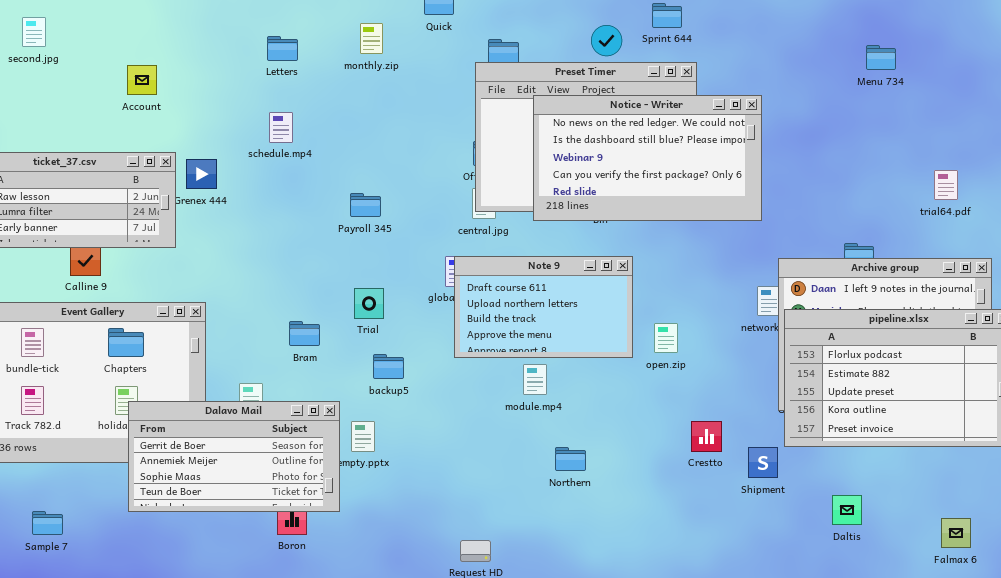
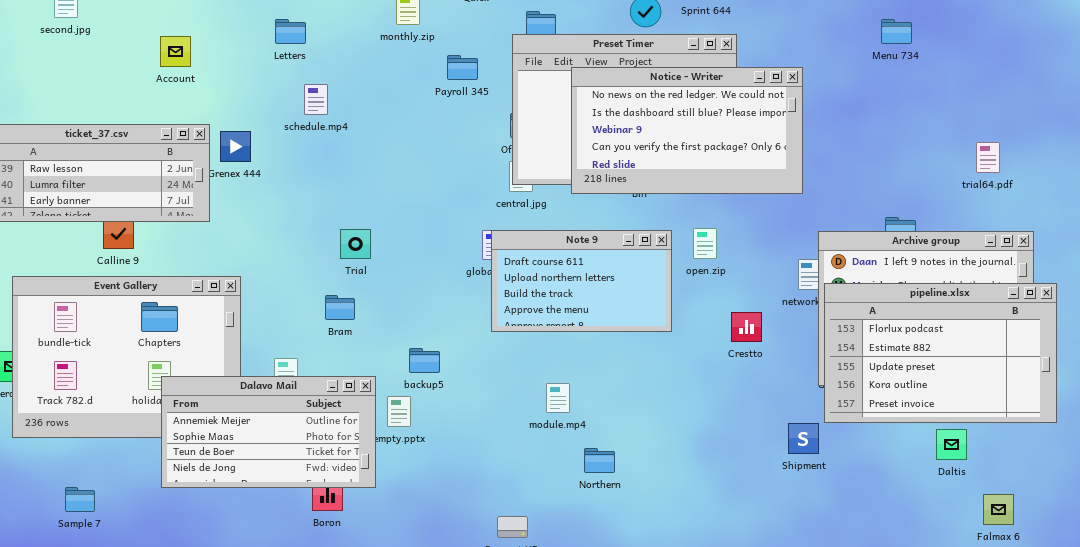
Letters: [267,36,298,61] -> [275,19,306,44], moved
Menu 734: [866,45,896,70] -> [881,19,912,44], moved
Payroll 345: [350,193,381,217] -> [447,55,478,80], moved
Trial: [354,288,384,319] -> [340,229,371,259], moved
open.zip: [654,323,678,353] -> [693,228,717,259], moved
backup5: [373,354,404,379] -> [409,348,440,373], moved
module.mp4: [523,364,547,395] -> [546,383,570,413], moved
Dalavo Mail: [128,401,340,512] -> [161,376,376,488], scrolled down 1 row
Crestto: [691,421,722,452] -> [731,312,762,342], moved
Northern: [555,447,586,471] -> [584,448,615,473], moved
Daltis: [832,495,862,525] -> [936,429,967,460], moved

